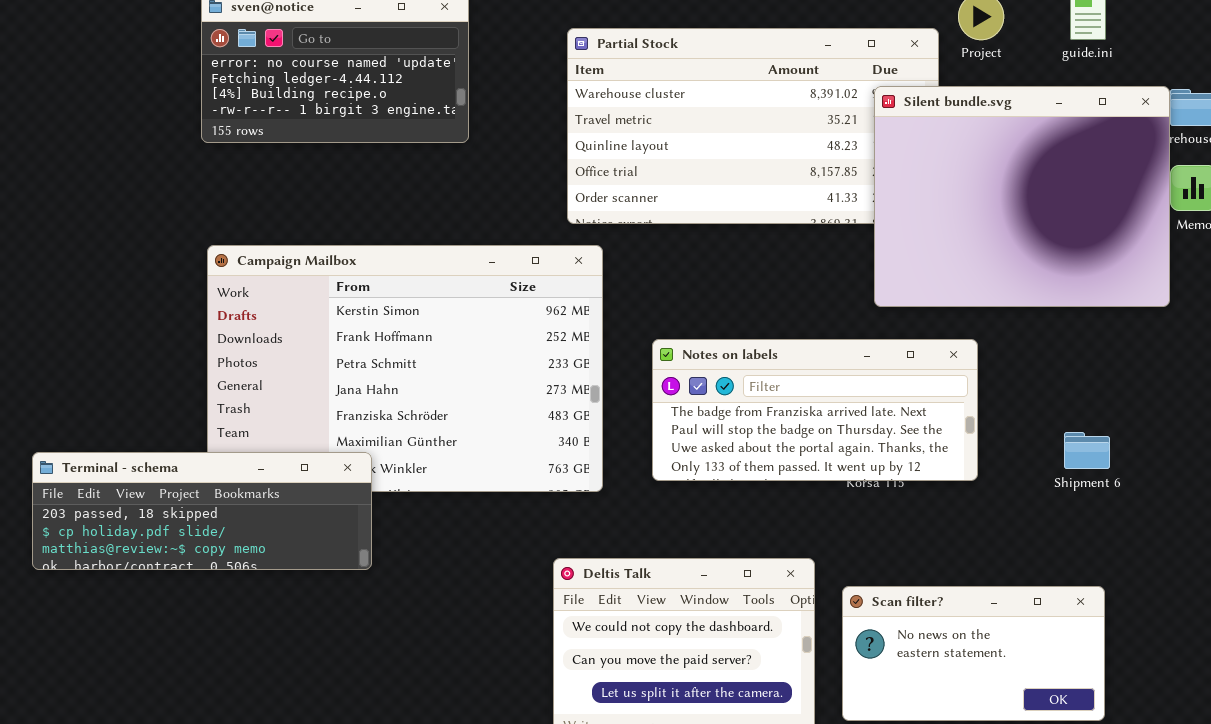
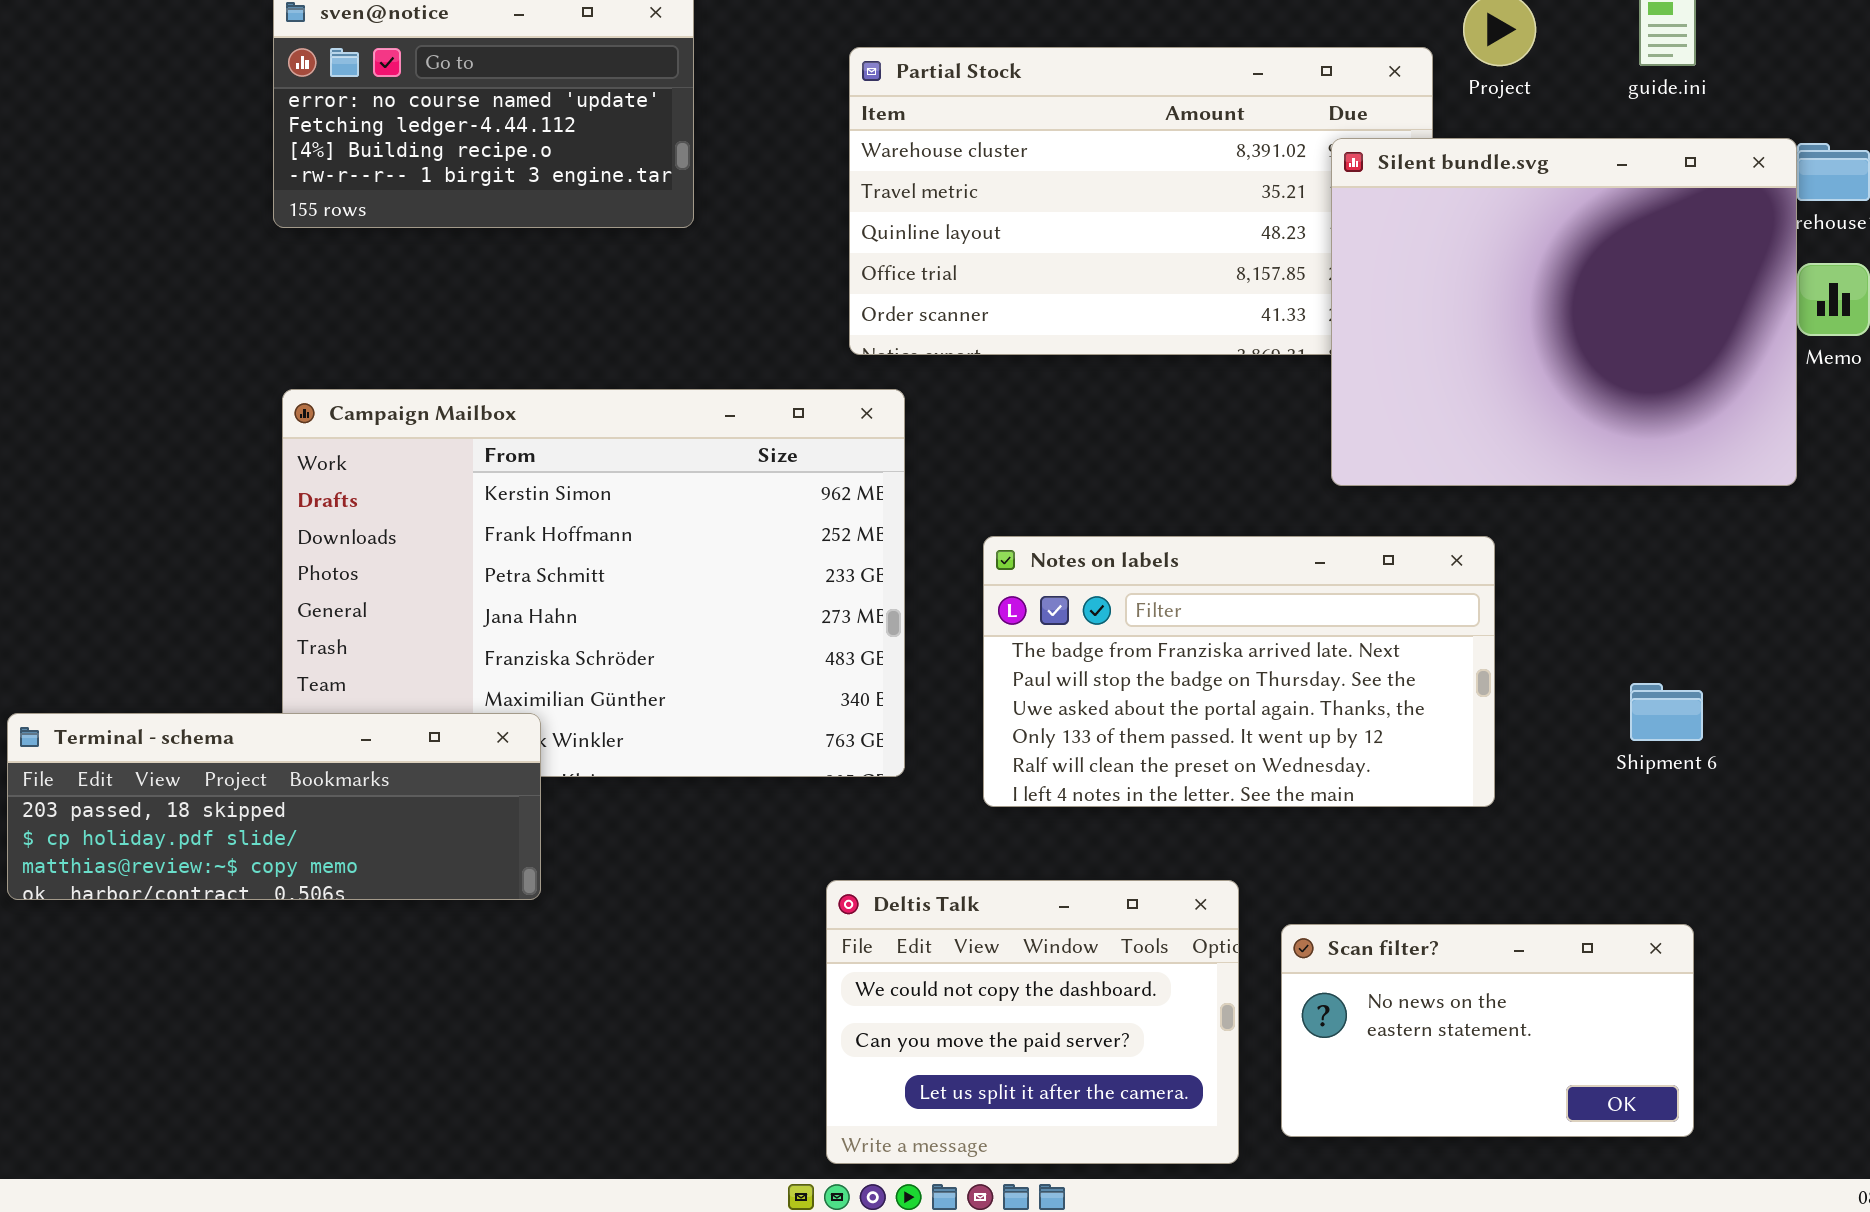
Notes on labels: [652,339,978,481] -> [983,536,1495,807], resized

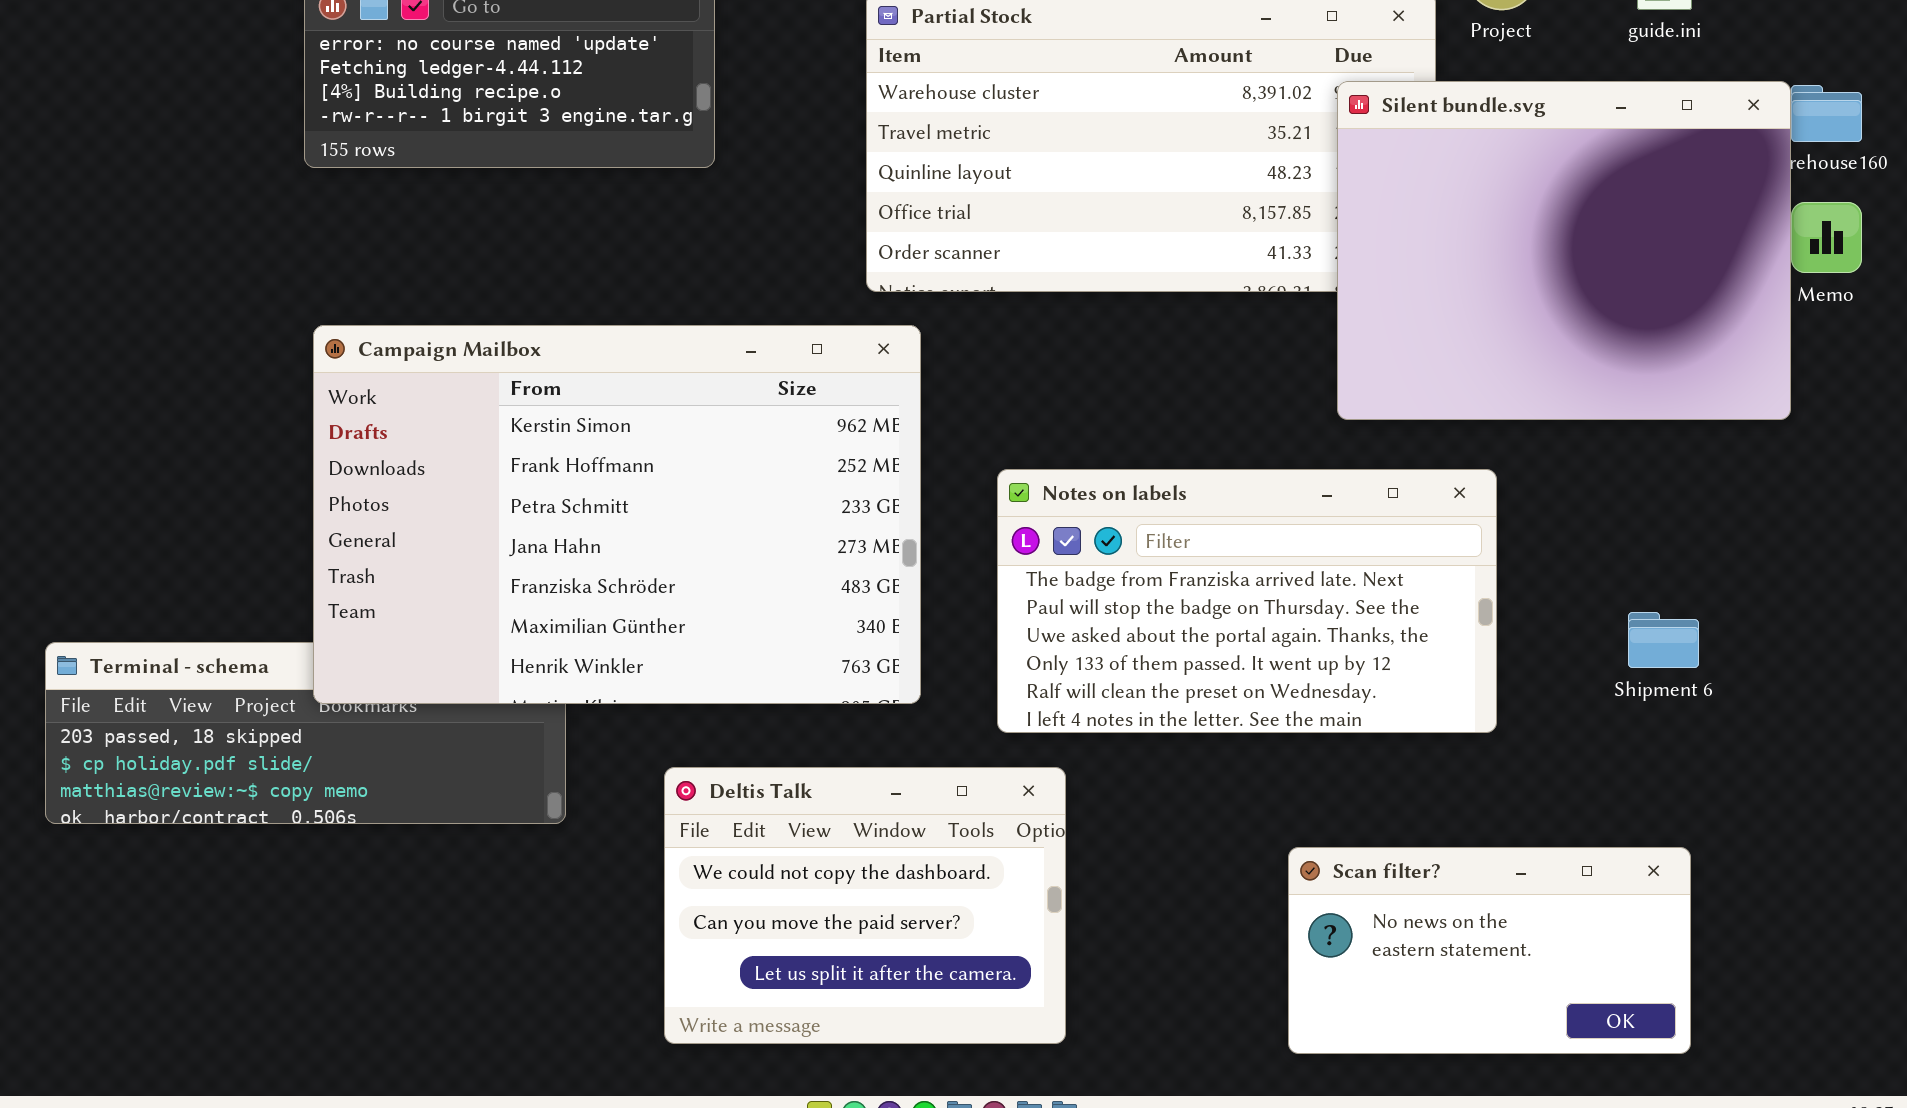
Campaign Mailbox: [282,389,905,777] -> [313,325,921,704], raised
Deltis Talk: [826,880,1239,1164] -> [664,767,1066,1044], moved

